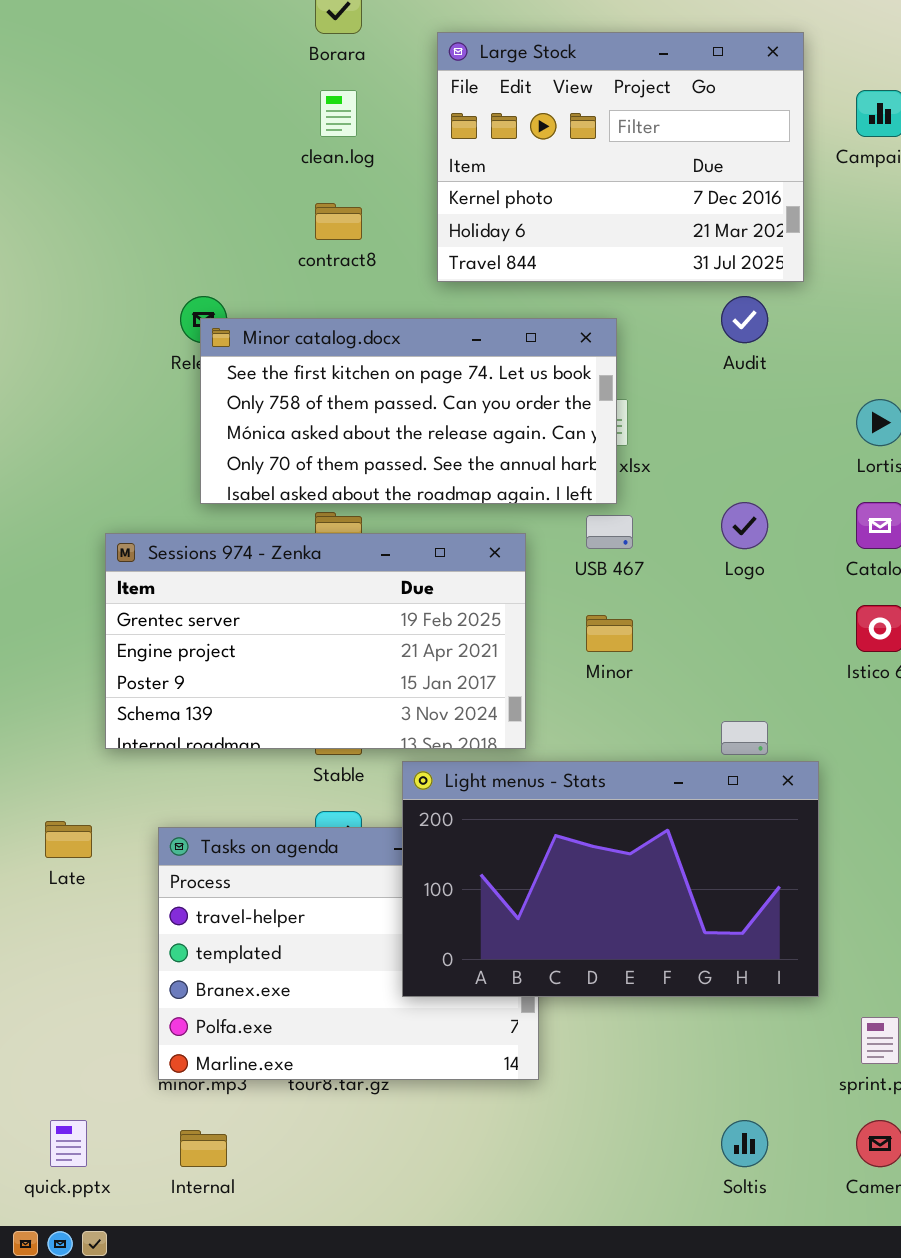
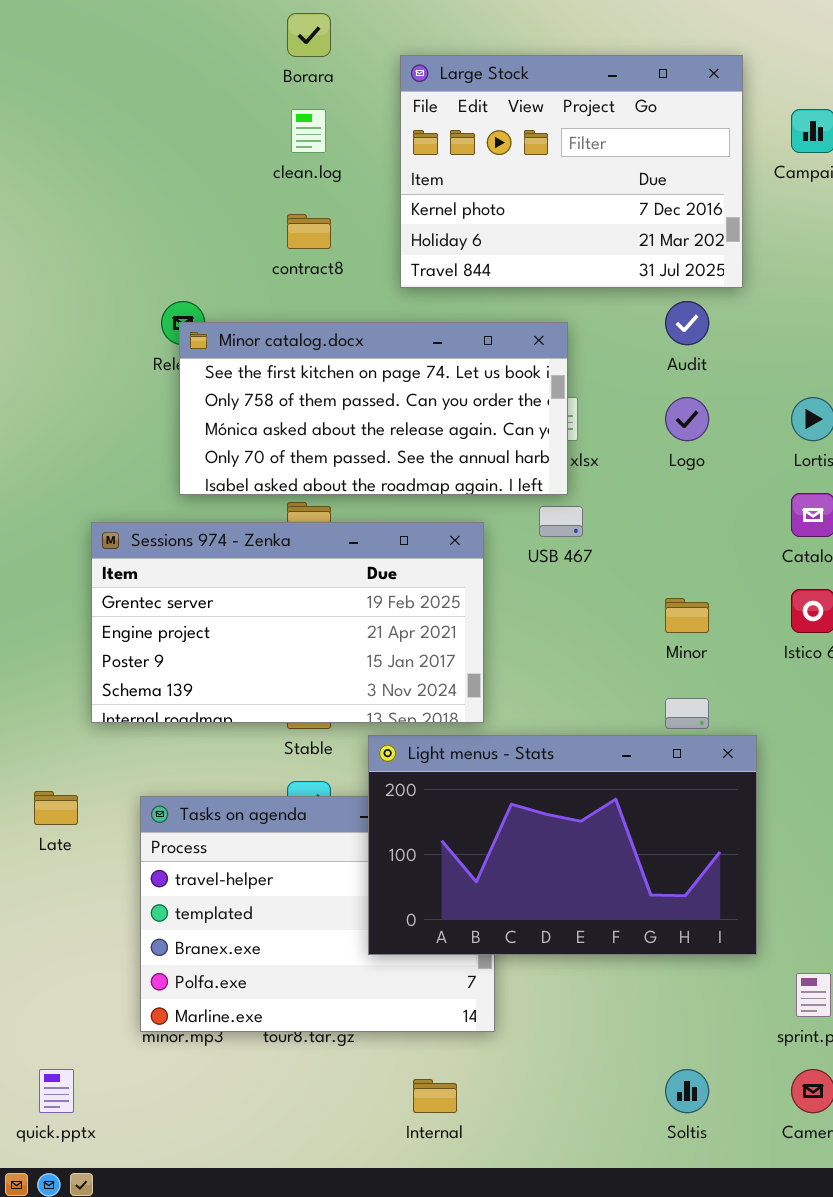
Logo: [721,502,768,549] -> [665,397,709,441], moved
Minor: [586,615,633,652] -> [665,598,709,633], moved
Internal: [180,1130,227,1167] -> [413,1079,457,1113], moved

